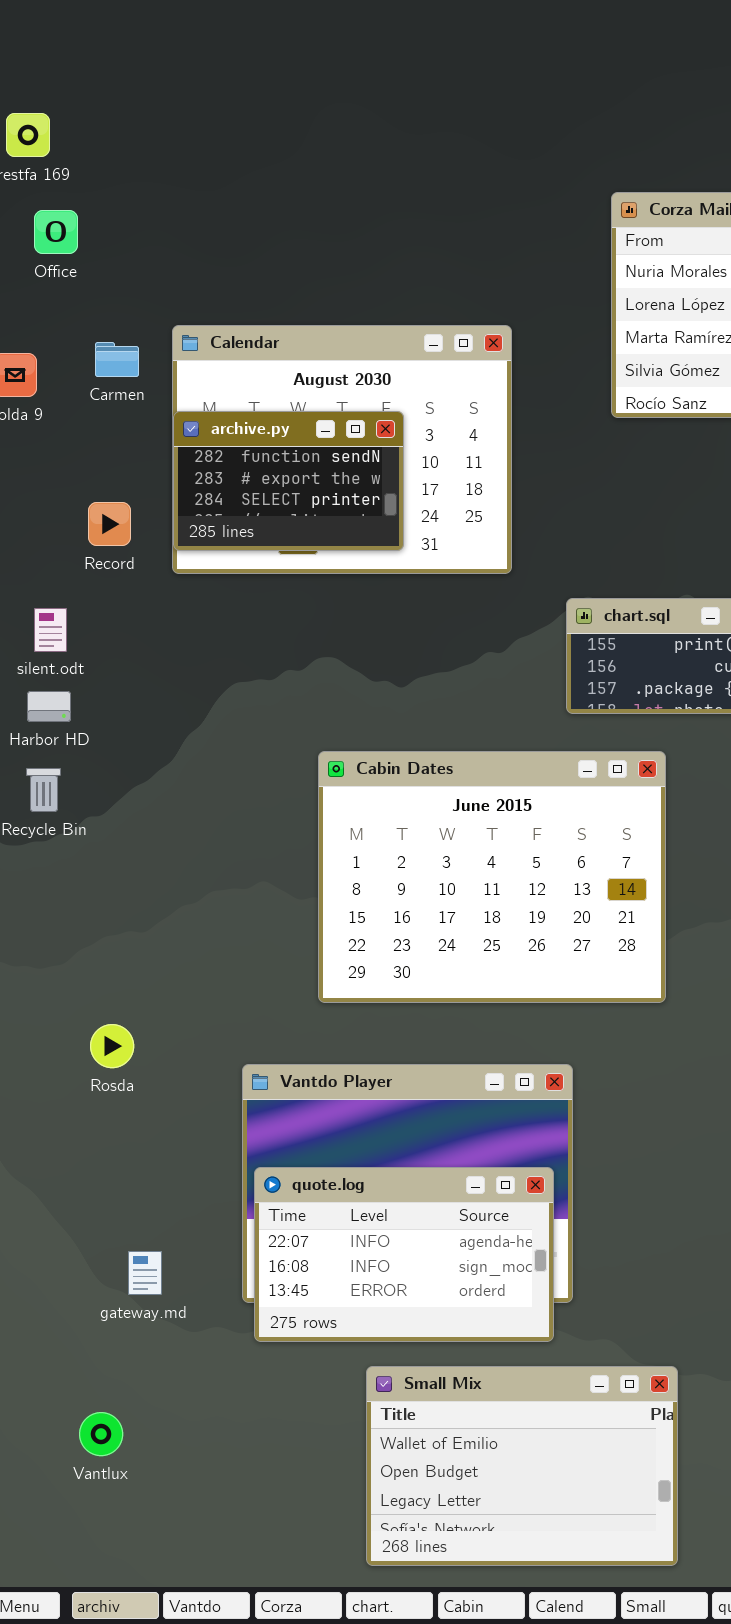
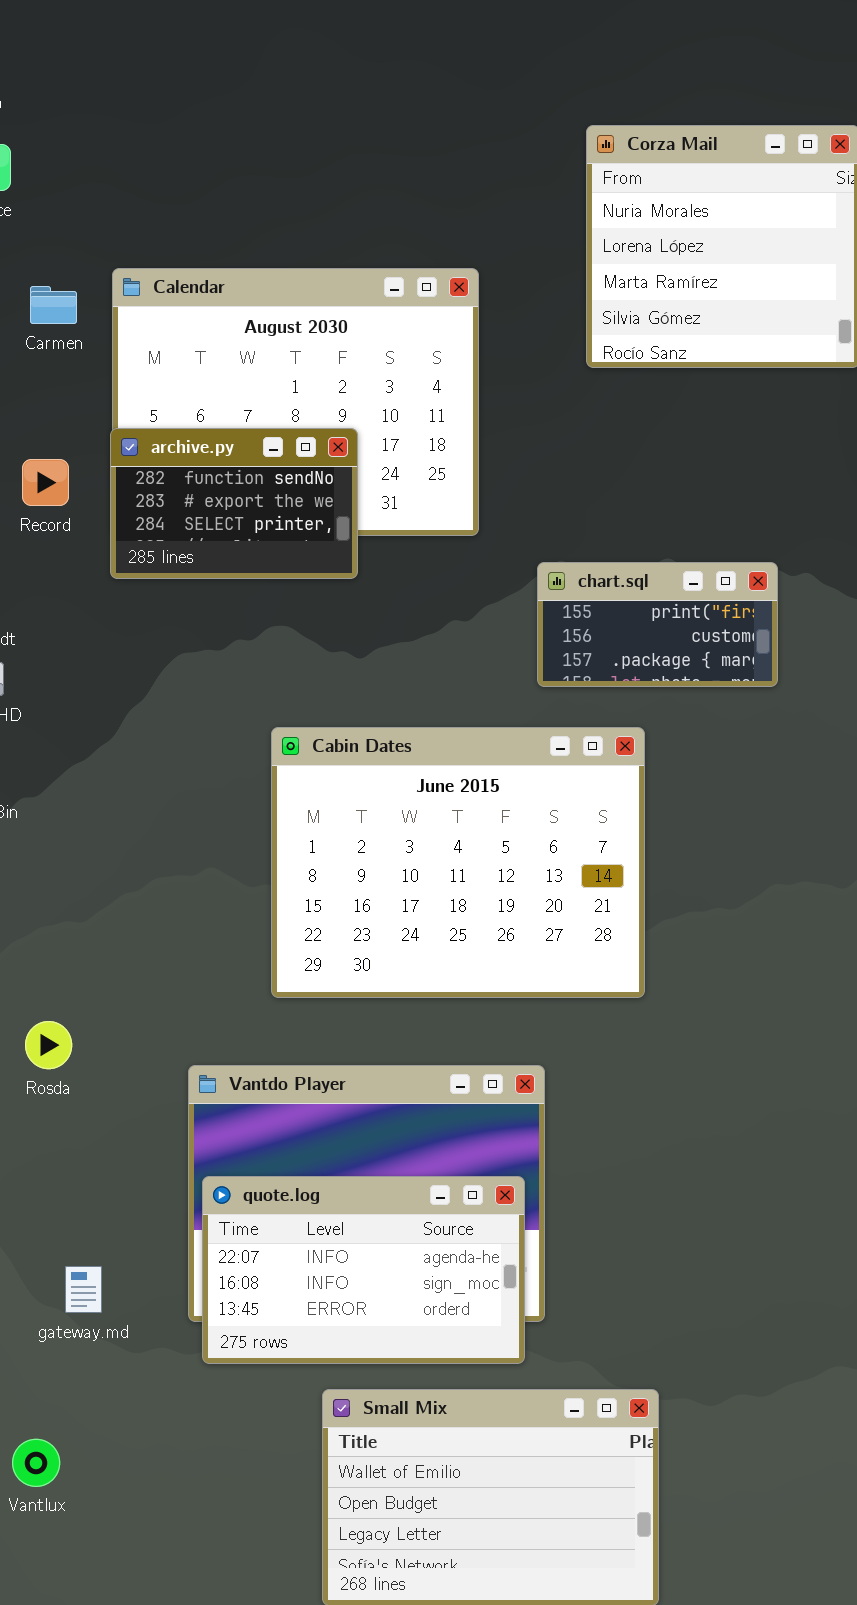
archive.py: [173,411,404,551] -> [110,428,358,579], moved

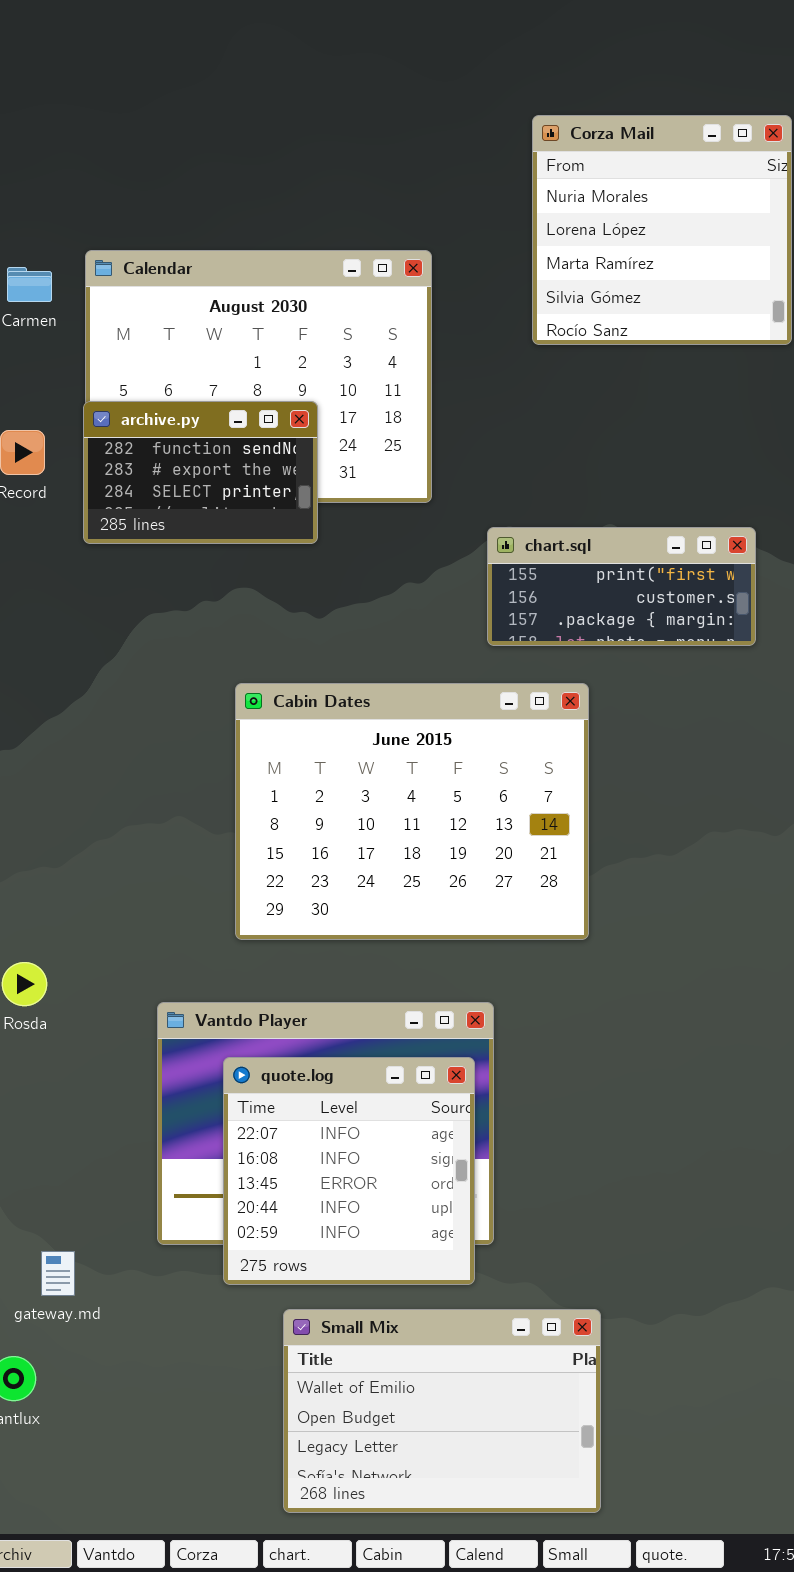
chart.sql: [537,562,778,687] -> [487,527,756,646], resized
quote.log: [202,1176,525,1364] -> [223,1057,475,1285], resized
gateway.md: [65,1266,102,1313] -> [41,1251,75,1296], moved

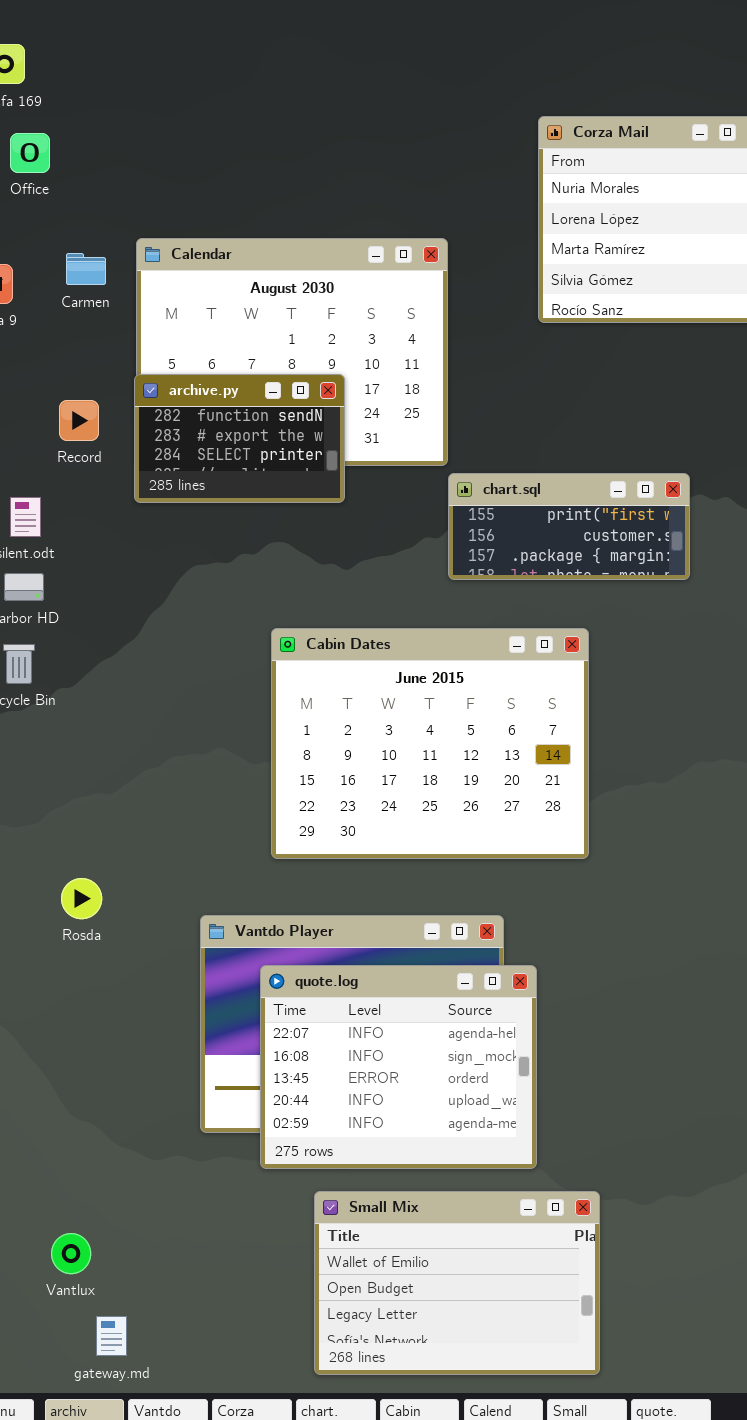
chart.sql: [487,527,756,646] -> [448,473,690,580], moved
quote.log: [223,1057,475,1285] -> [260,965,537,1169], resized
gateway.md: [41,1251,75,1296] -> [96,1316,127,1356], moved

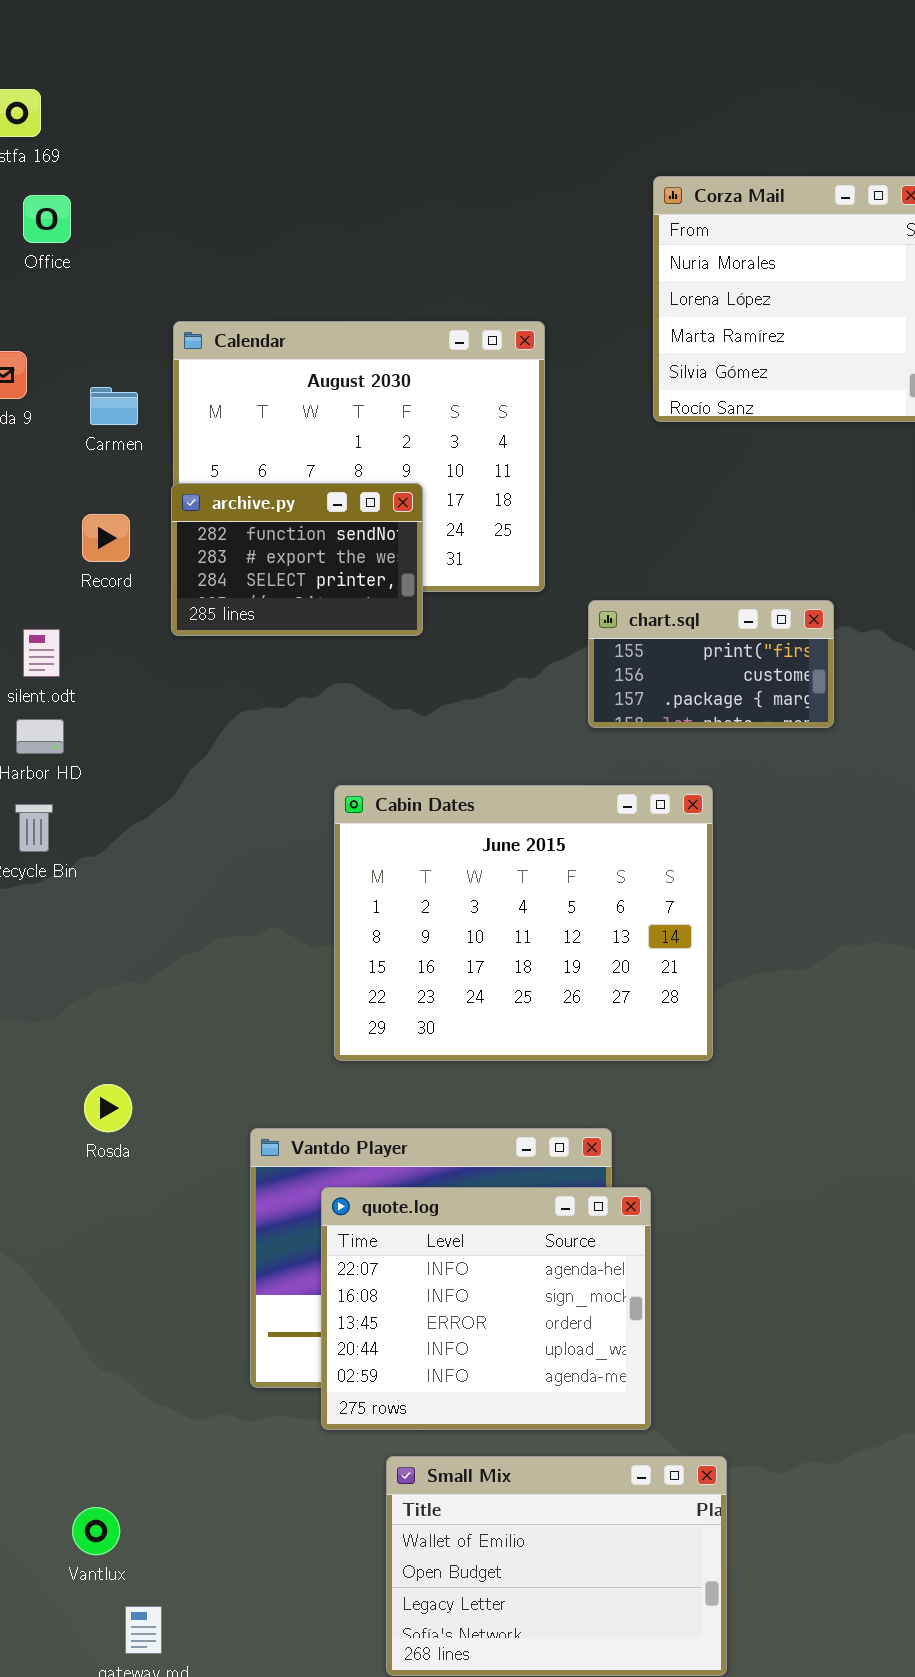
Carmen: [66,253,106,285] -> [90,387,138,425], moved
chart.sql: [448,473,690,580] -> [588,600,834,728], resized

